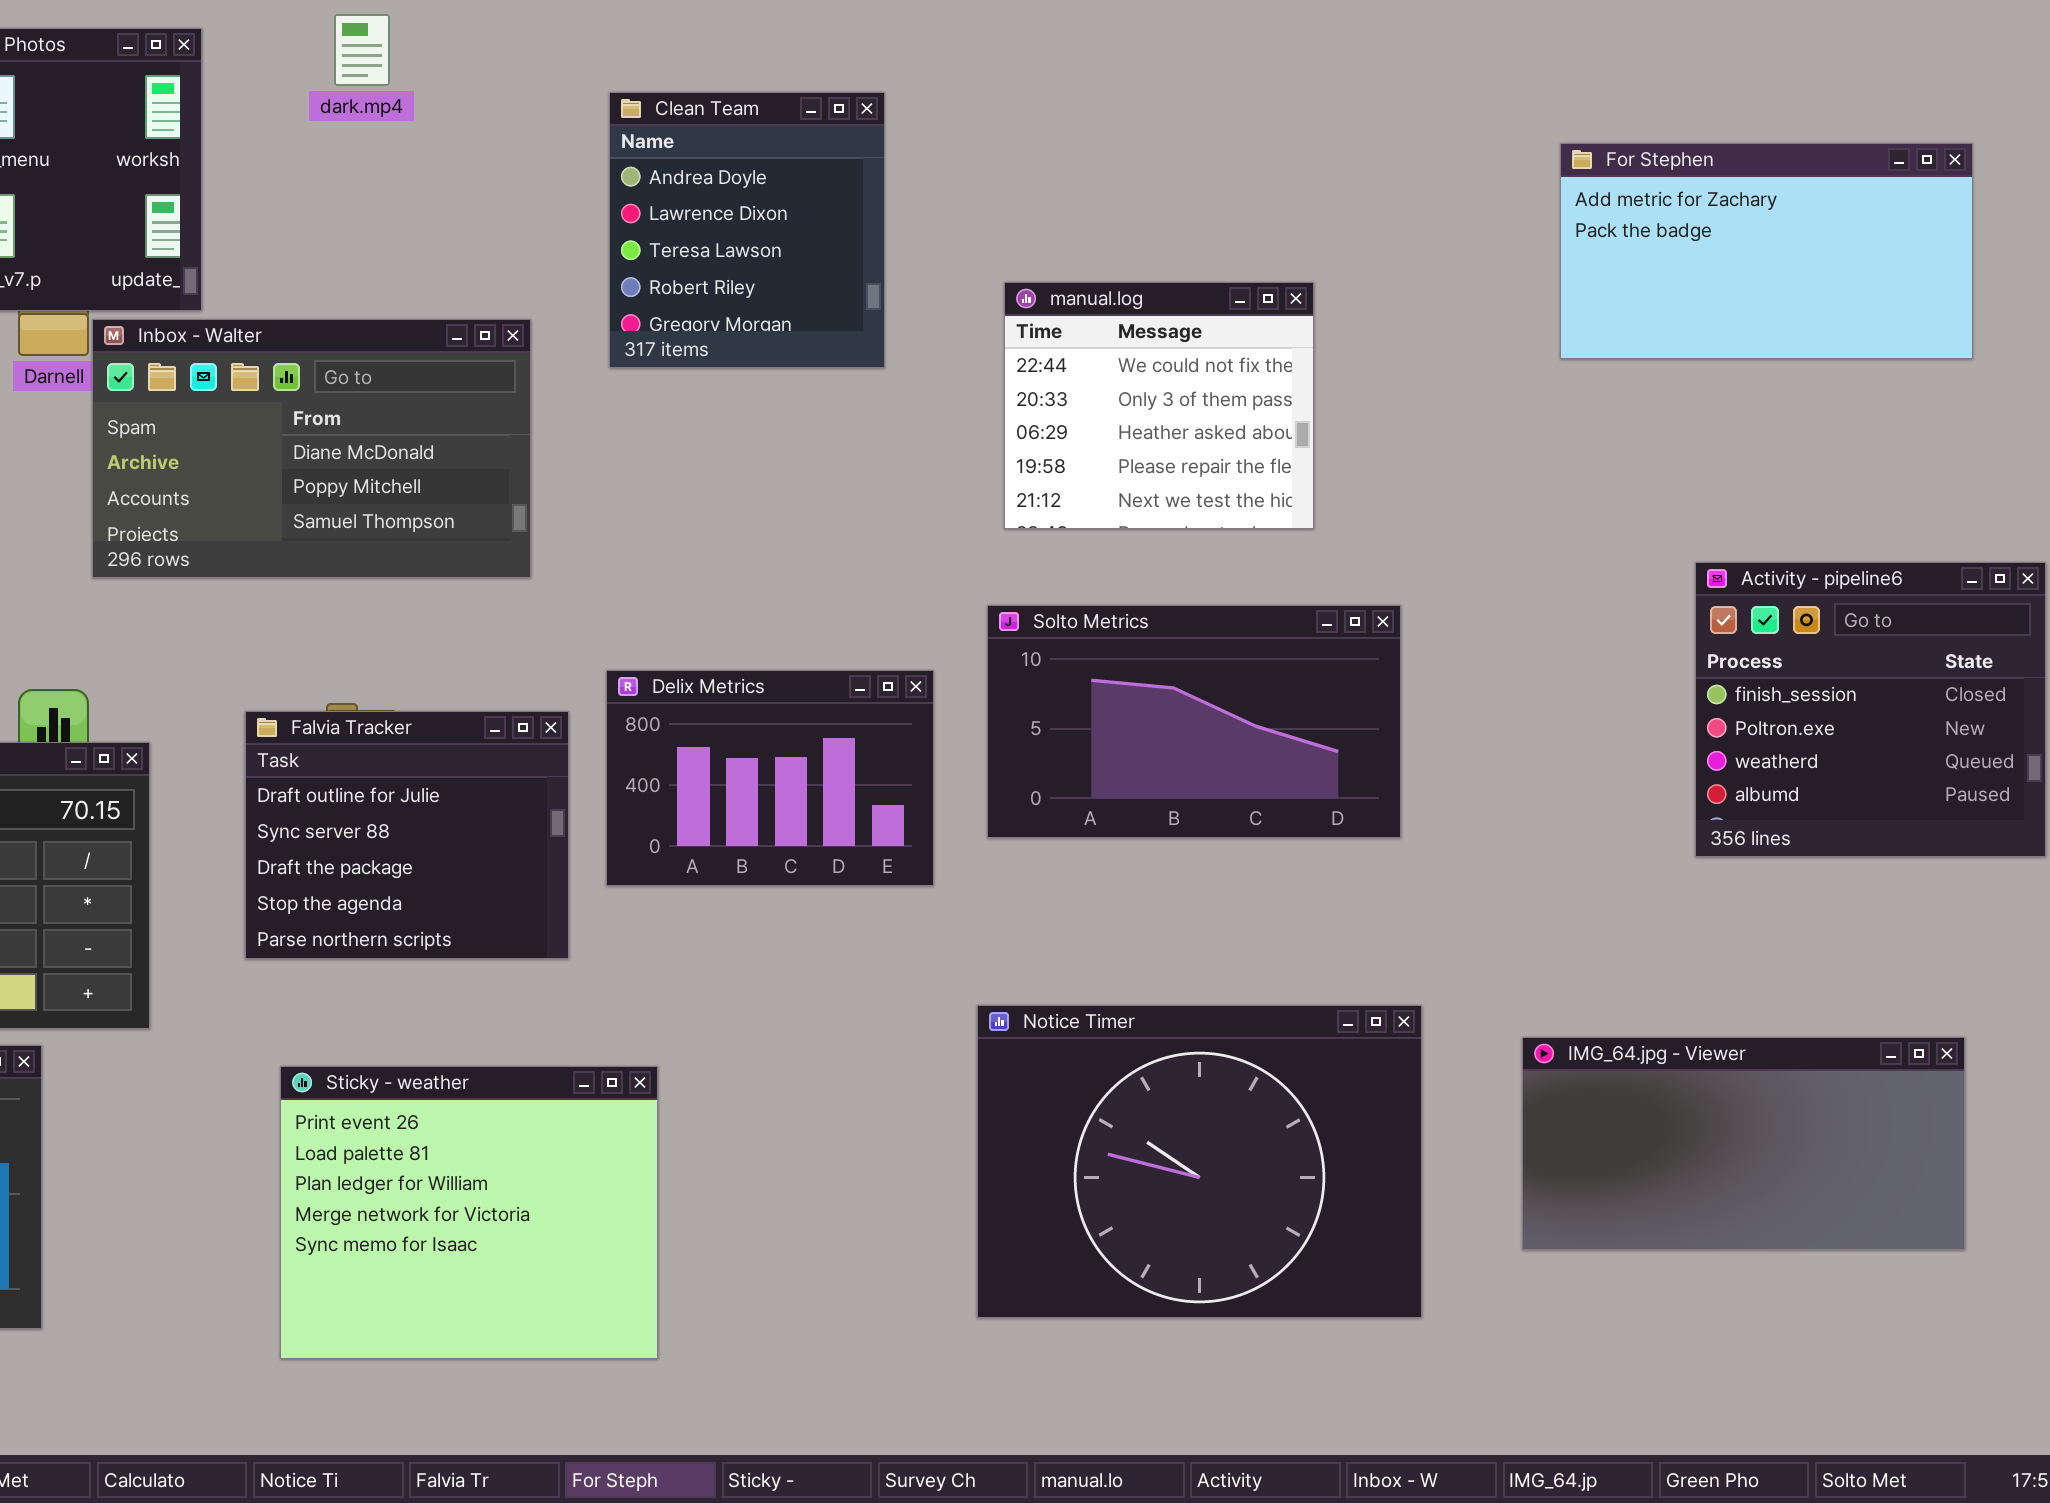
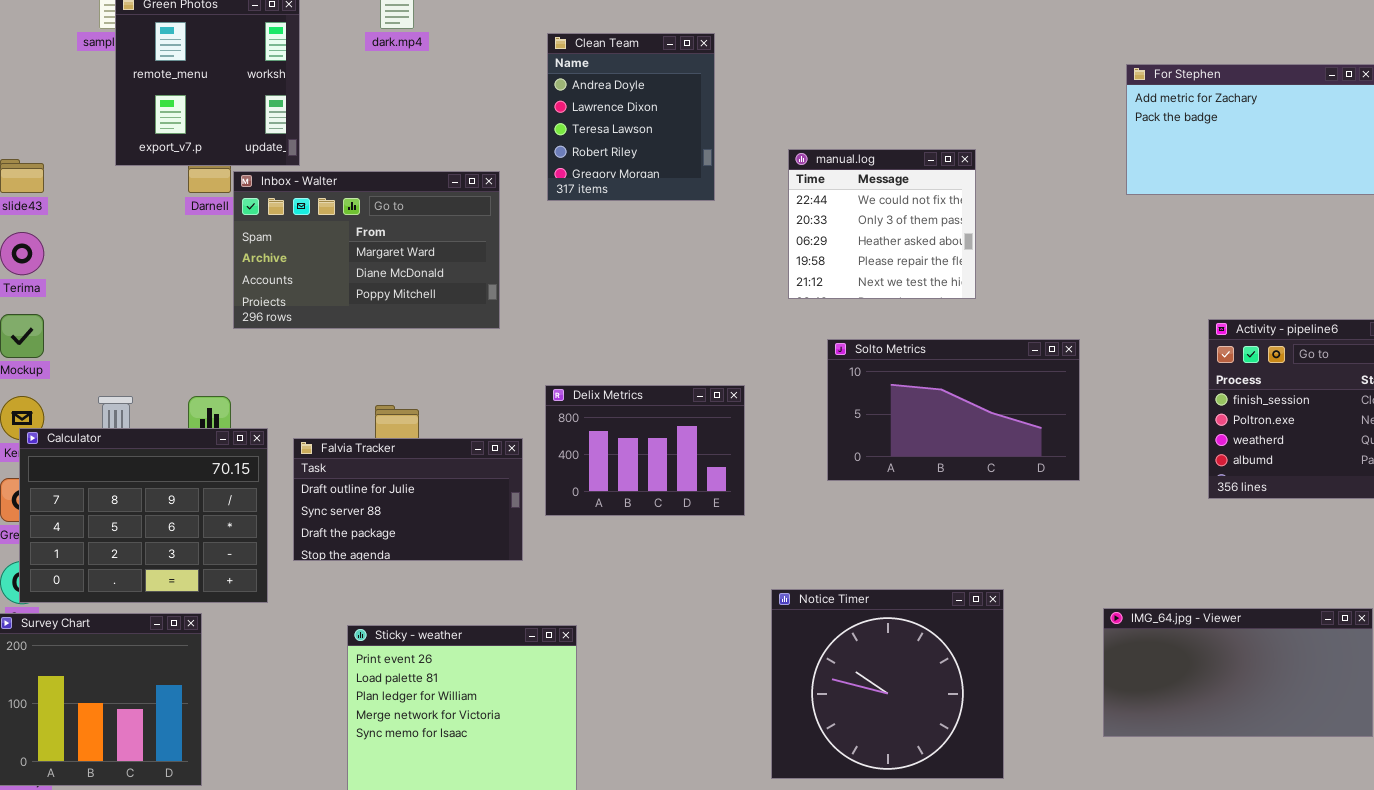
Inbox - Walter: [92,319,531,578] -> [233,171,500,329], scrolled up 1 row
Solto Metrics: [987,605,1401,838] -> [827,339,1080,481], moved
Falvia Tracker: [245,711,569,959] -> [293,438,523,561], resized
Notice Timer: [977,1005,1422,1318] -> [771,589,1004,779], resized

